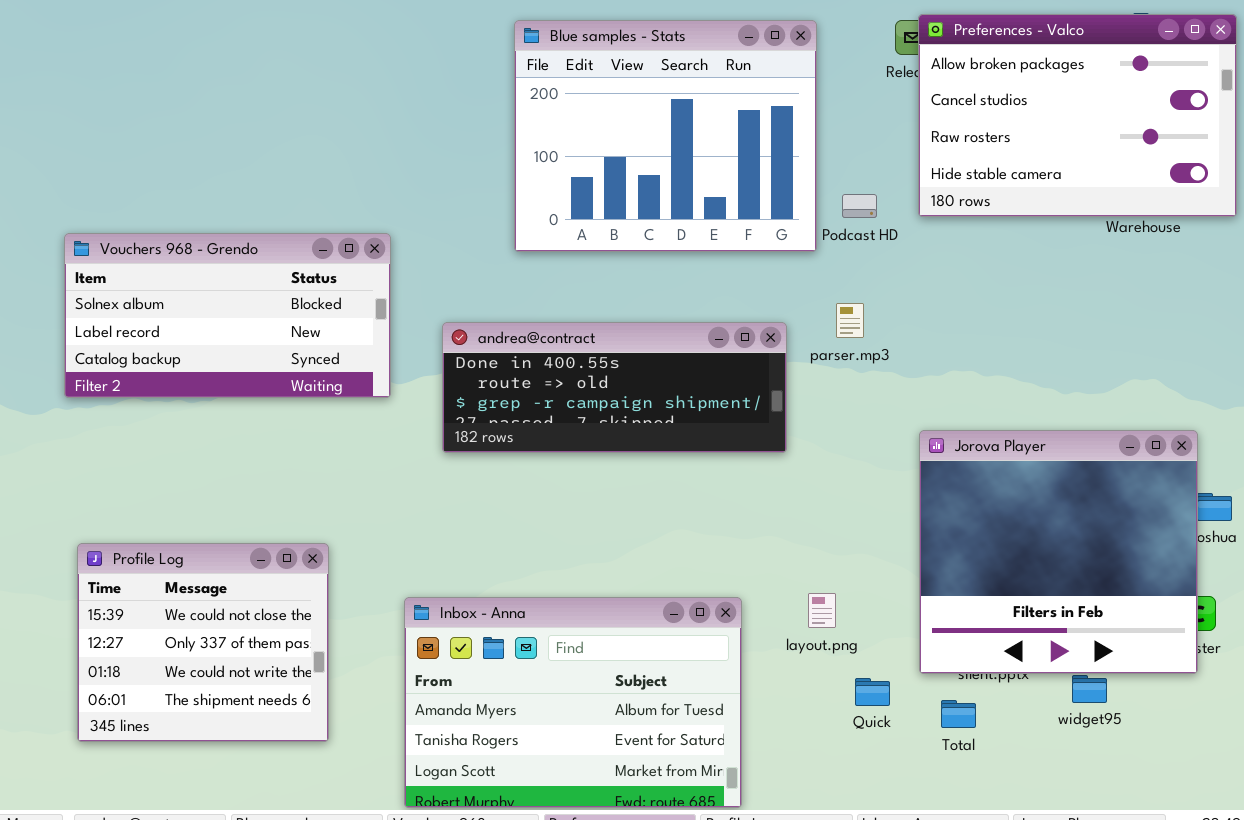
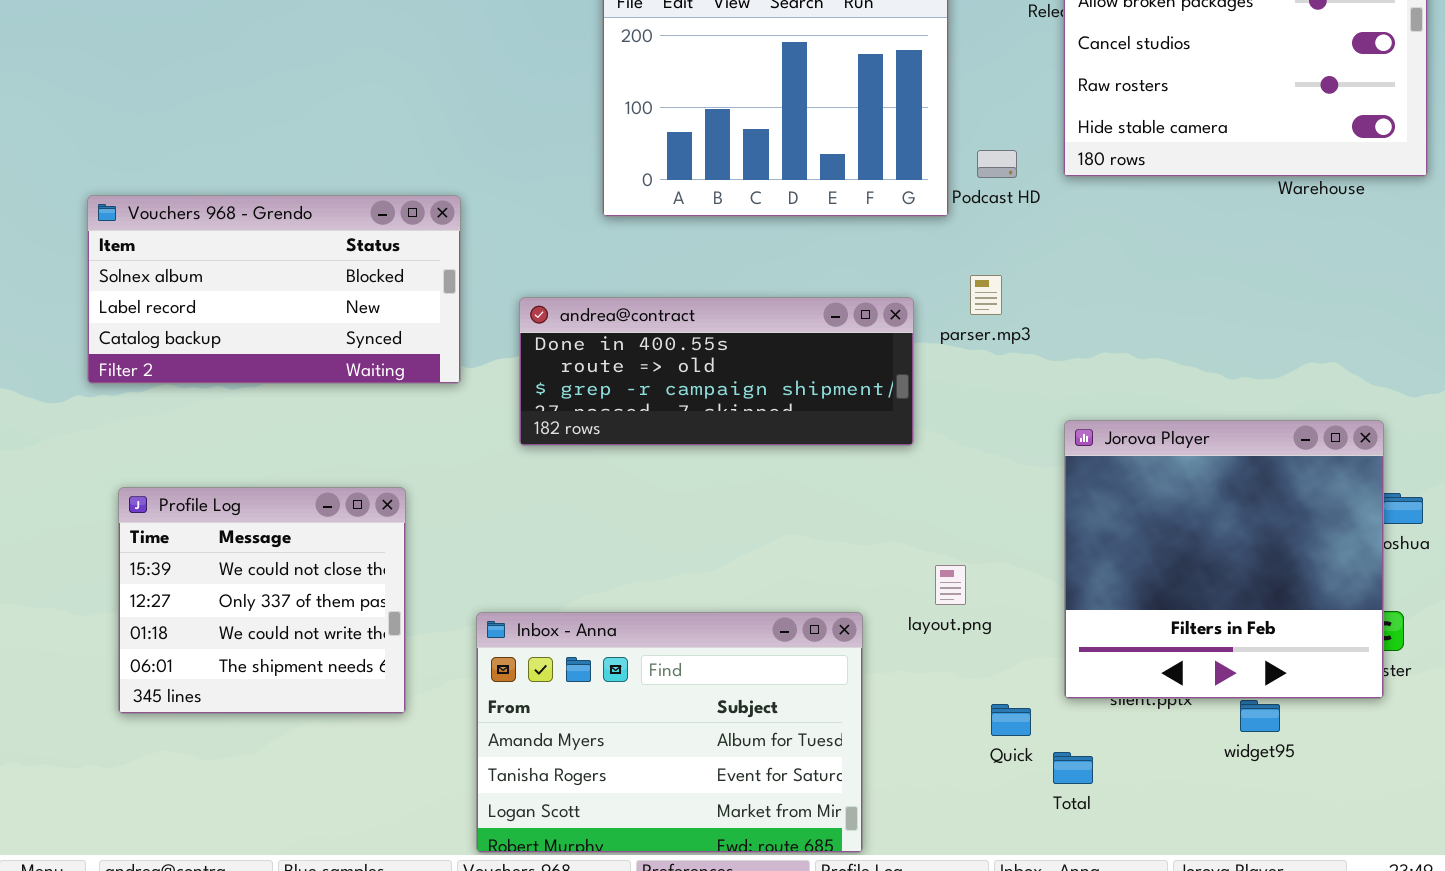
Profile Log: [77,543,329,742] -> [118,487,406,714], moved
layout.png: [808,593,836,628] -> [935,565,966,605], moved
Total: [941,700,976,728] -> [1053,752,1093,784], moved

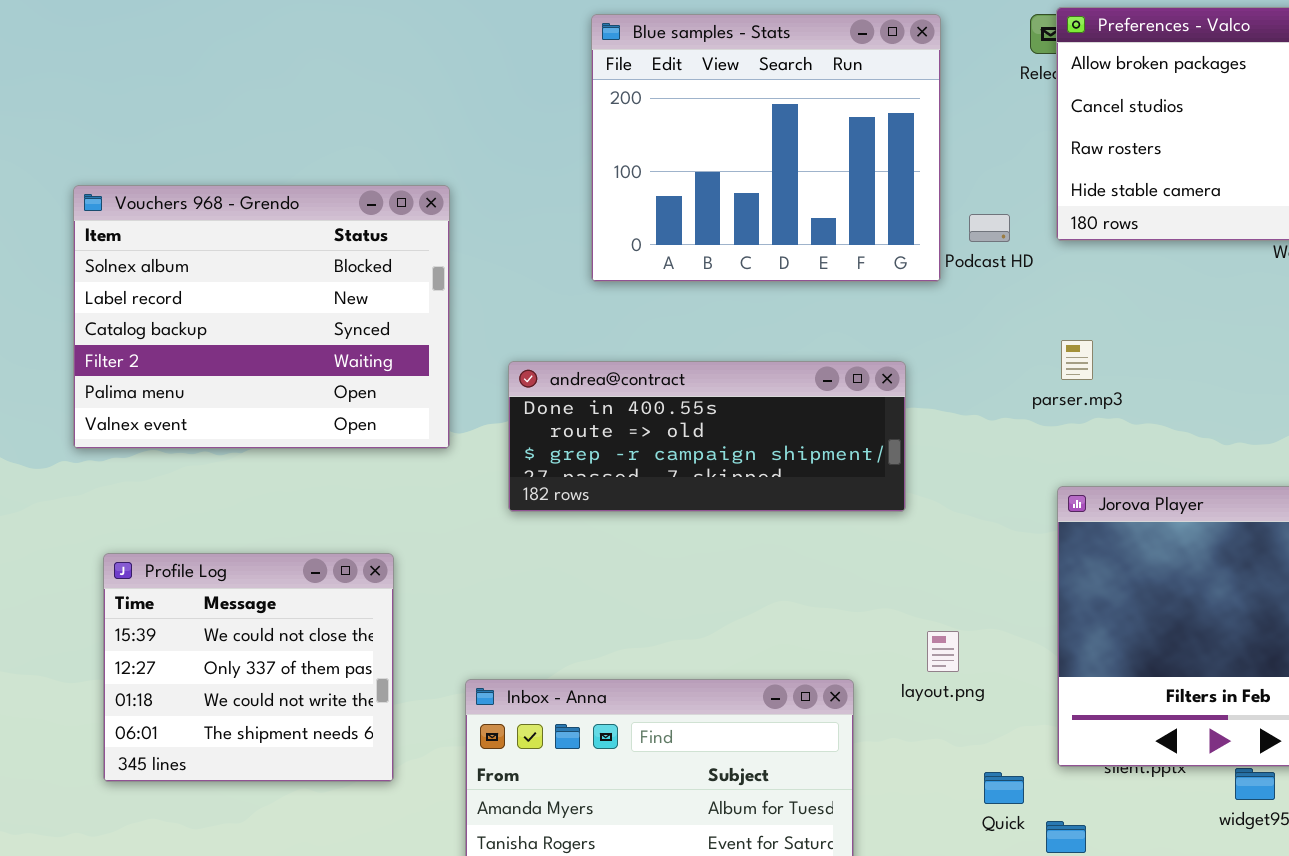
Vouchers 968 - Grendo: [87,195,461,384] -> [73,185,450,449], resized
parser.mp3: [970,275,1002,315] -> [1061,340,1093,380], moved

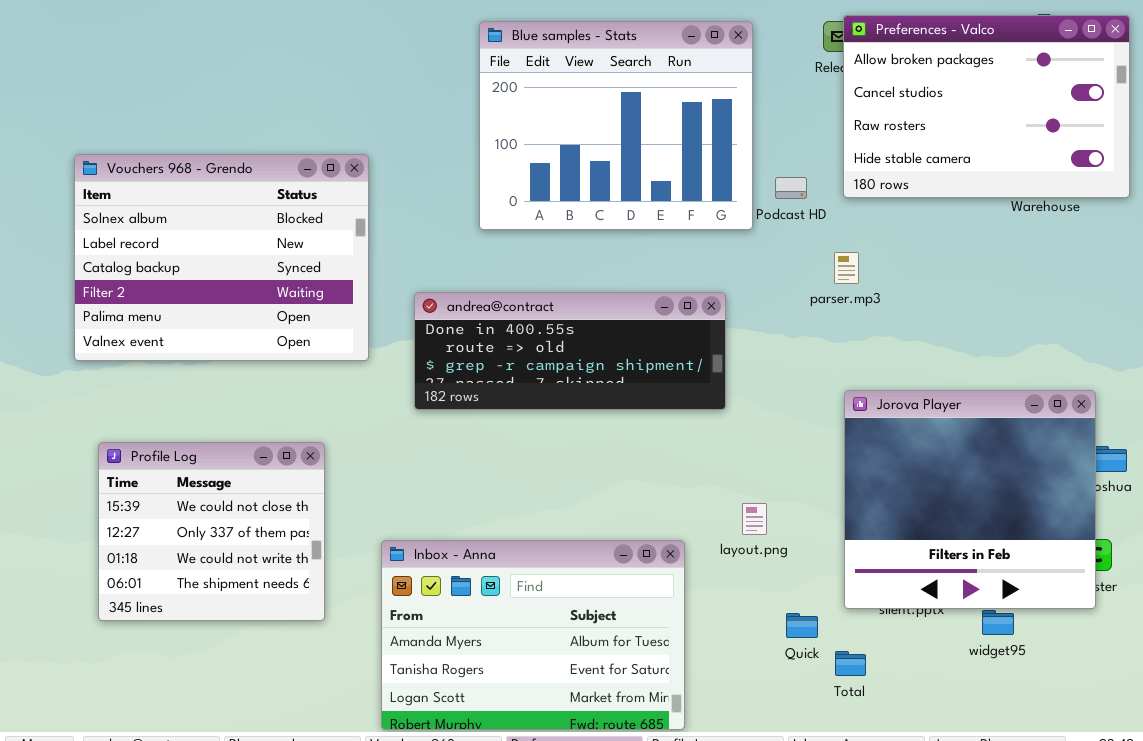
parser.mp3: [1061,340,1093,380] -> [834,252,859,284], moved

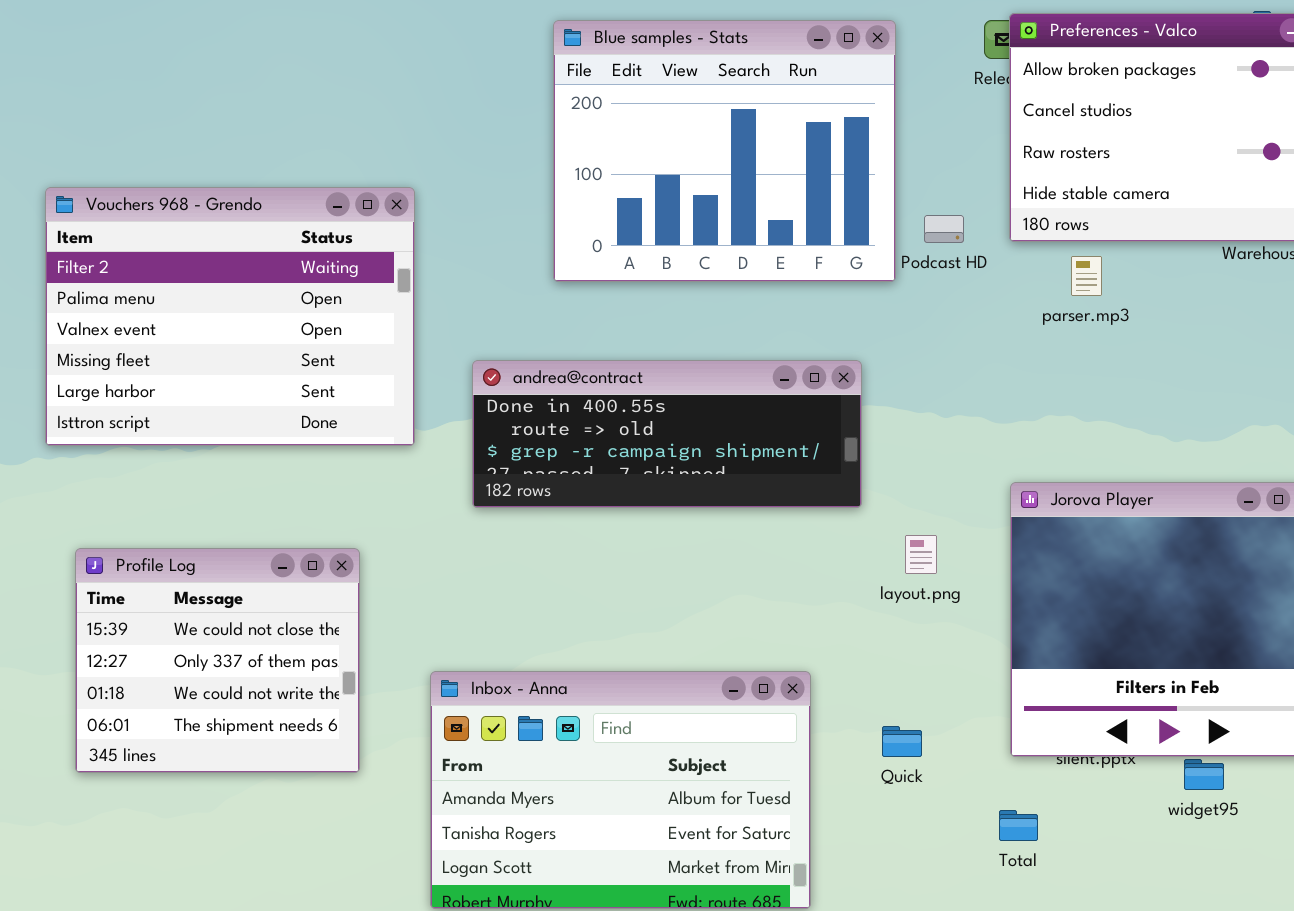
Vouchers 968 - Grendo: [74,154,369,361] -> [45,187,415,446], scrolled down 3 rows
parser.mp3: [834,252,859,284] -> [1071,256,1102,296], moved
layout.png: [742,503,767,535] -> [905,535,937,574], moved
Quick: [786,613,818,638] -> [882,726,922,757], moved

